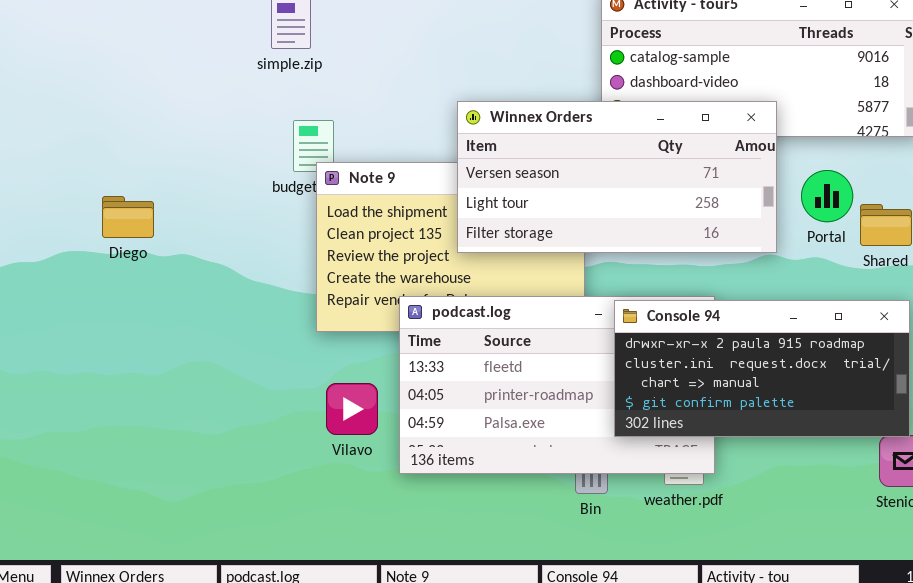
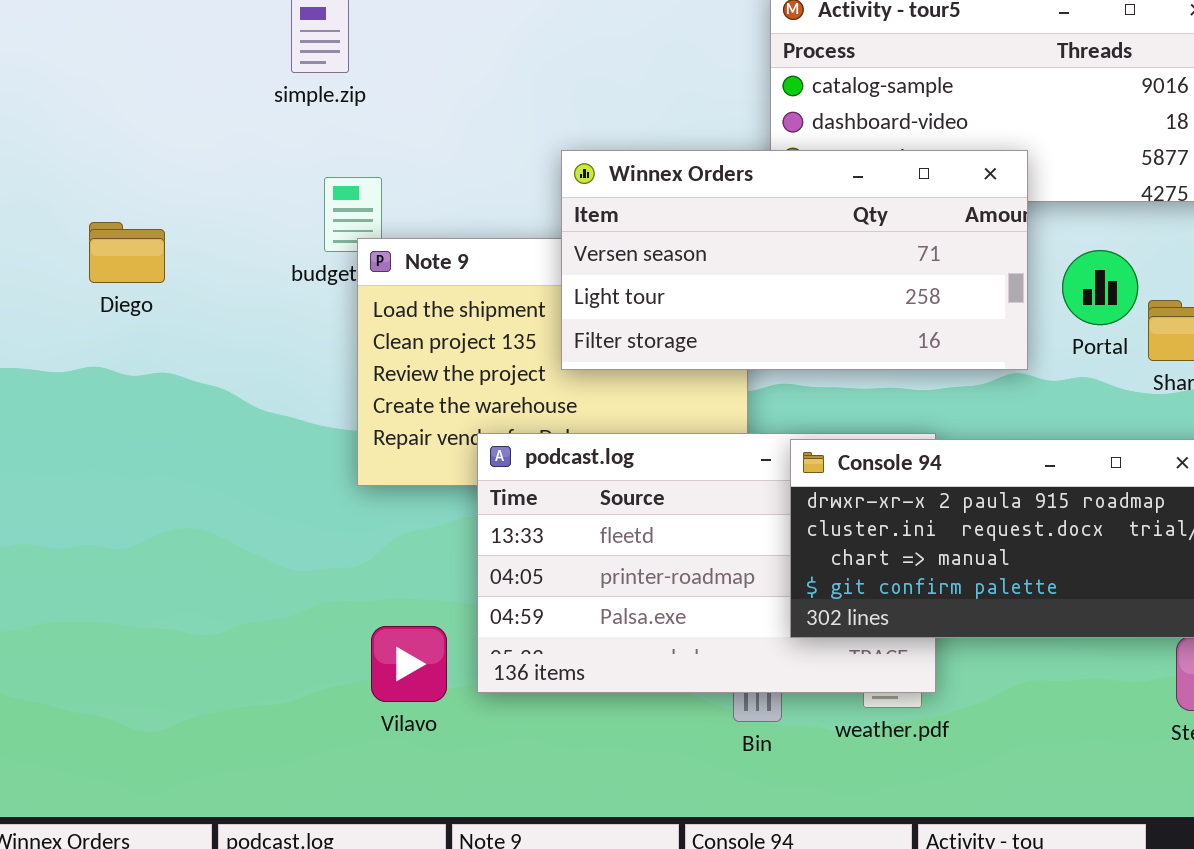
Diego: [102,196,154,238] -> [89,222,165,283], moved
Vilavo: [326,383,378,435] -> [371,626,447,702], moved

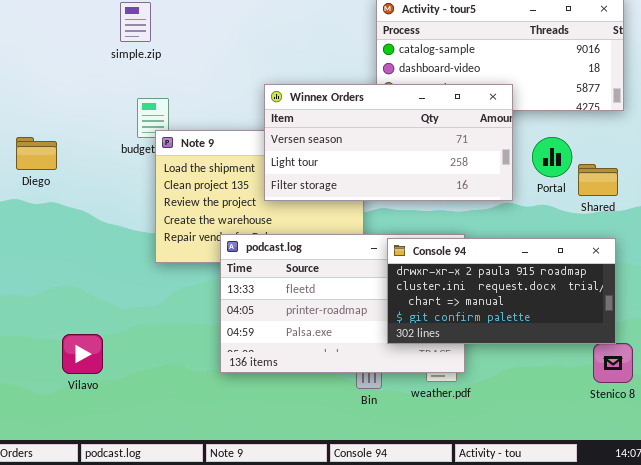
Diego: [89,222,165,283] -> [16,137,57,170], moved
Vilavo: [371,626,447,702] -> [62,334,103,374], moved

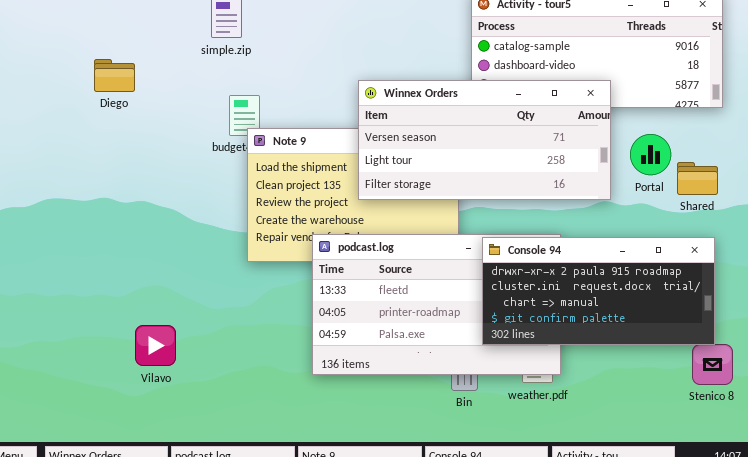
Diego: [16,137,57,170] -> [94,59,135,92], moved
Vilavo: [62,334,103,374] -> [135,325,176,366], moved

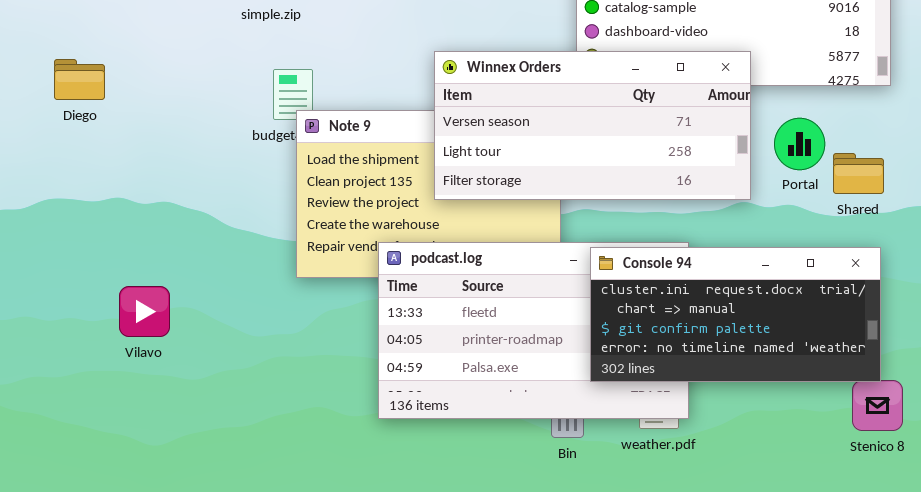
Diego: [94,59,135,92] -> [54,59,105,100], moved
Console 94: [482,237,715,345] -> [590,247,881,382], scrolled down 1 row
Vilavo: [135,325,176,366] -> [119,286,170,337], moved

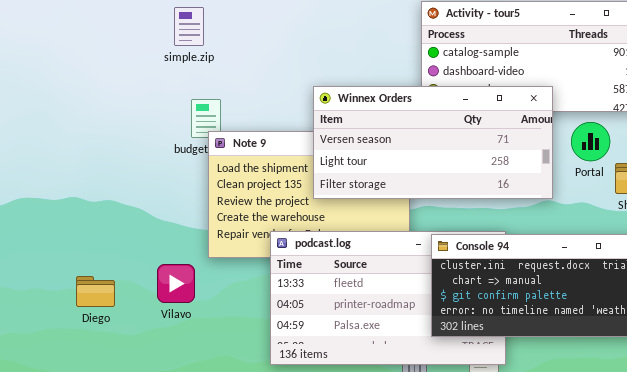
Diego: [54,59,105,100] -> [76,276,115,307], moved
Portal: [774,118,825,170] -> [571,122,610,161], moved
Vilavo: [119,286,170,337] -> [157,264,195,303], moved

